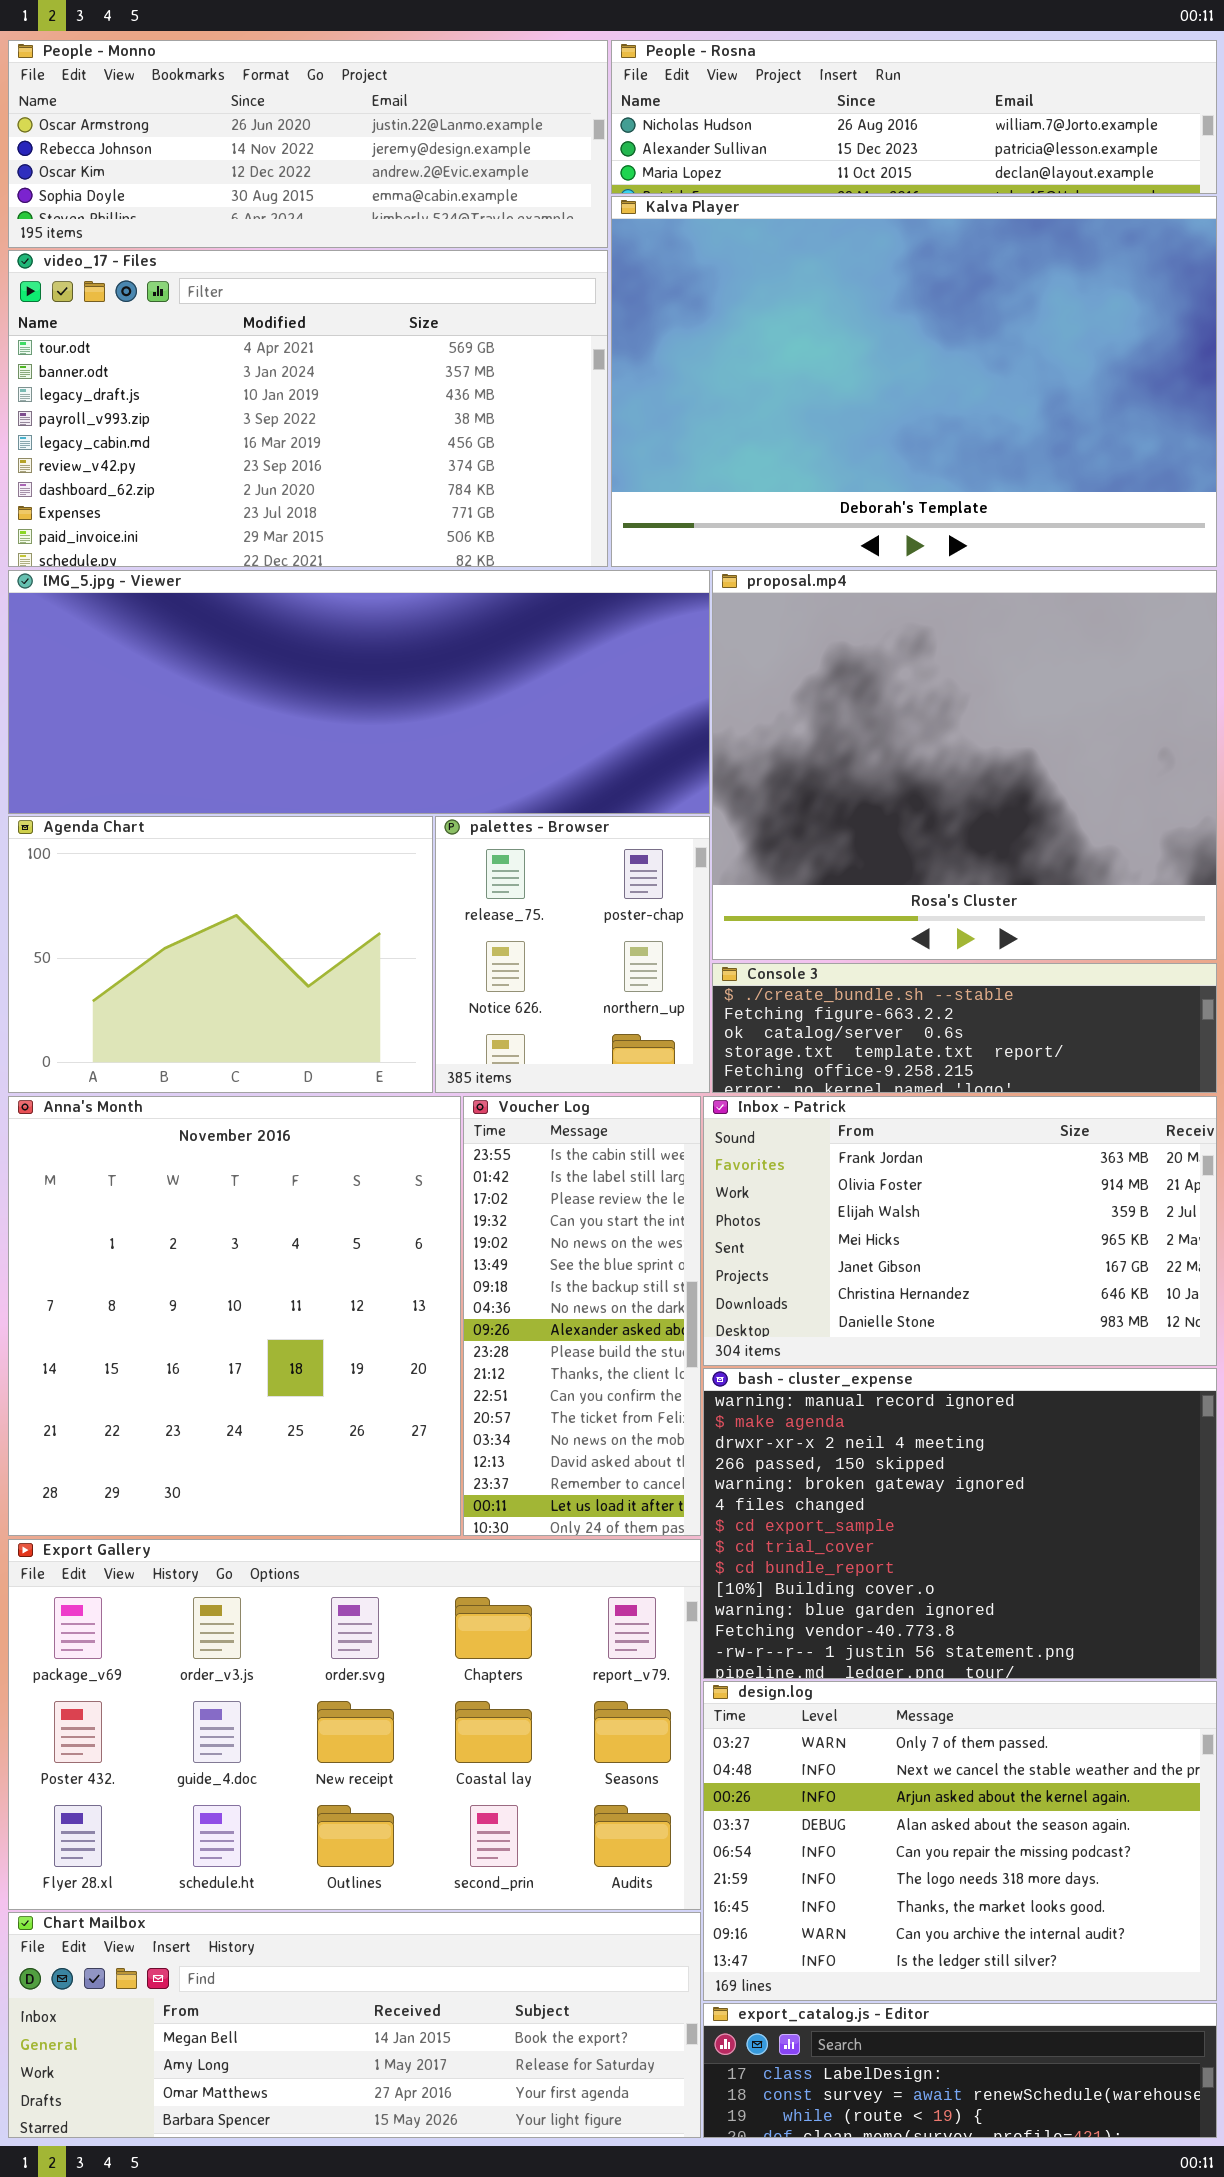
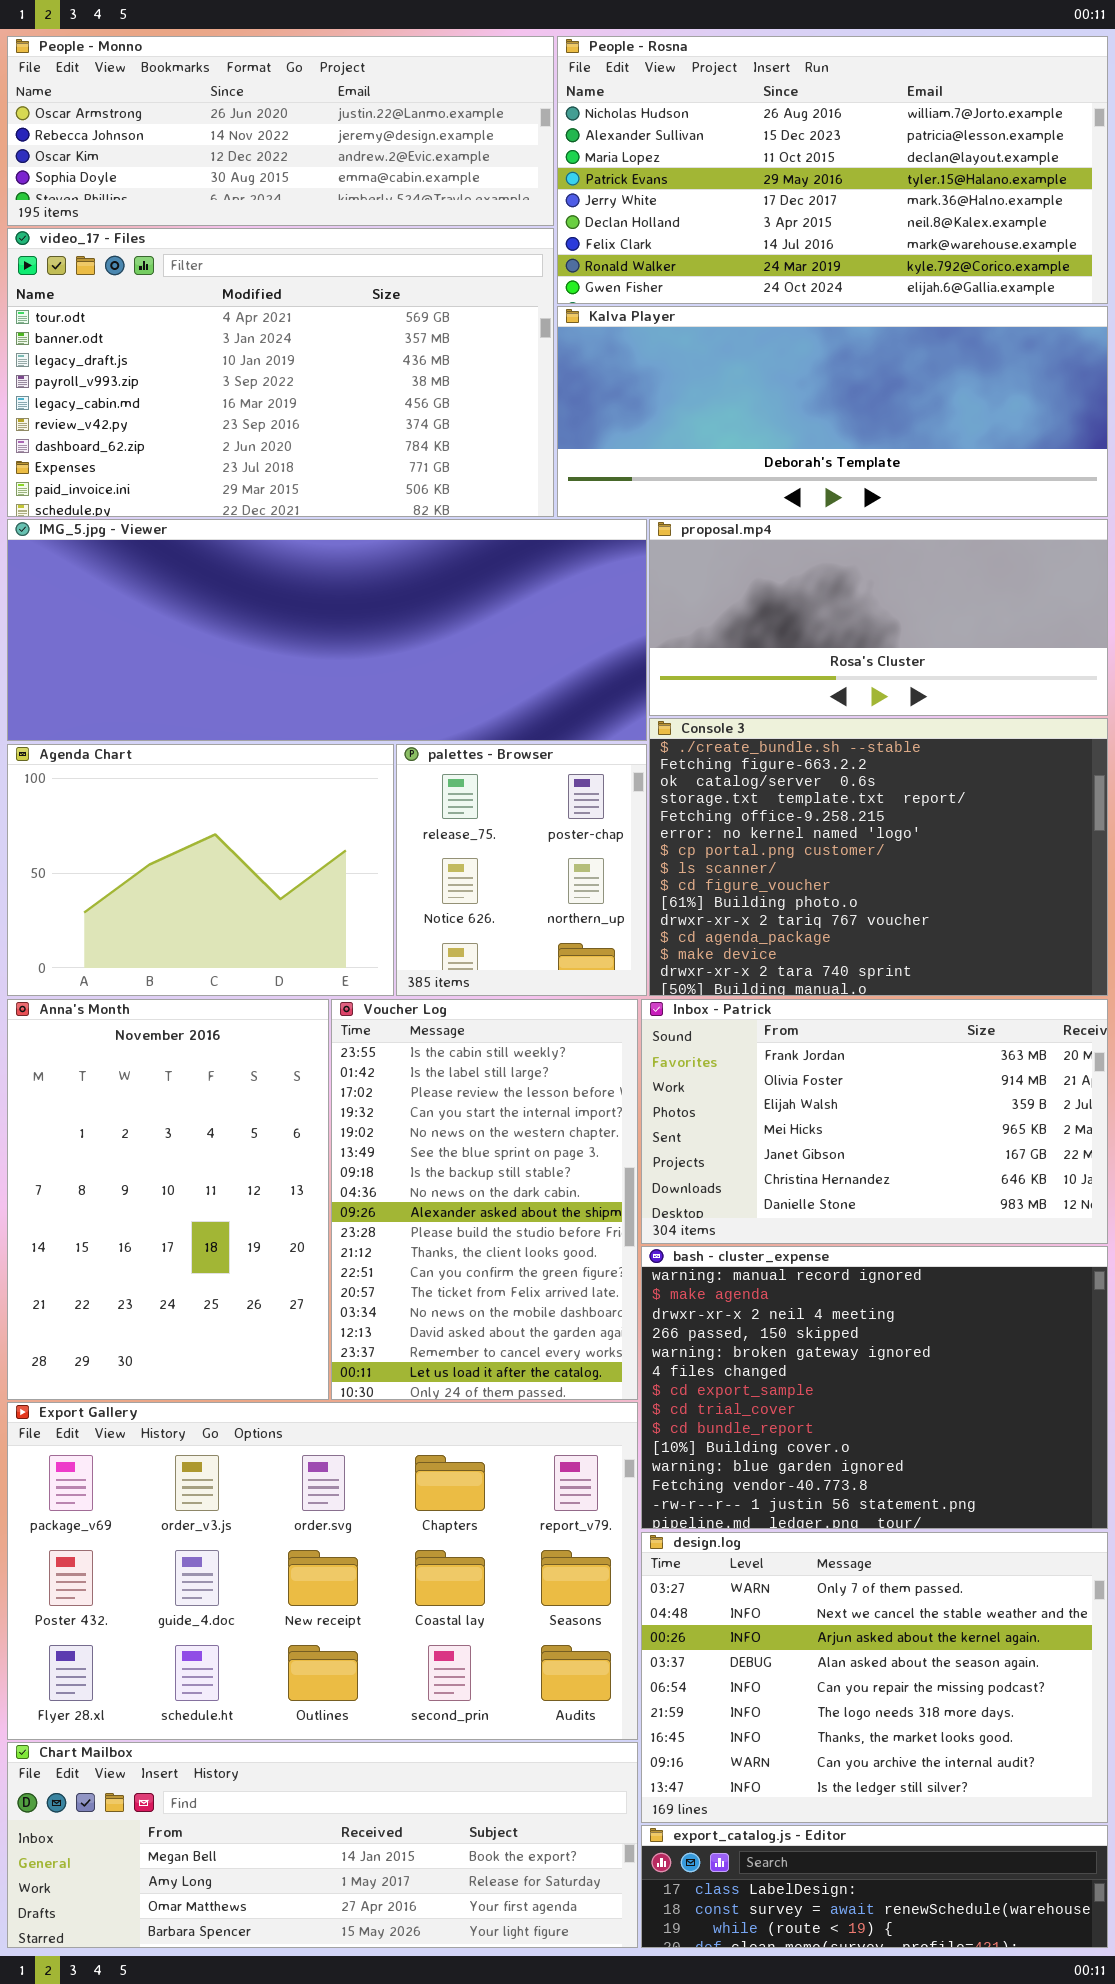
People - Rosna: [611,40,1217,194] -> [557,36,1108,304], resized
Kalva Player: [611,196,1217,567] -> [557,306,1108,517], resized
proposal.mp4: [712,570,1217,960] -> [649,519,1108,716], resized
Console 3: [712,963,1217,1093] -> [649,718,1108,996], resized
Anna's Month: [8,1096,461,1536] -> [7,999,329,1400], resized
Voucher Log: [463,1096,701,1536] -> [331,999,638,1400], resized

